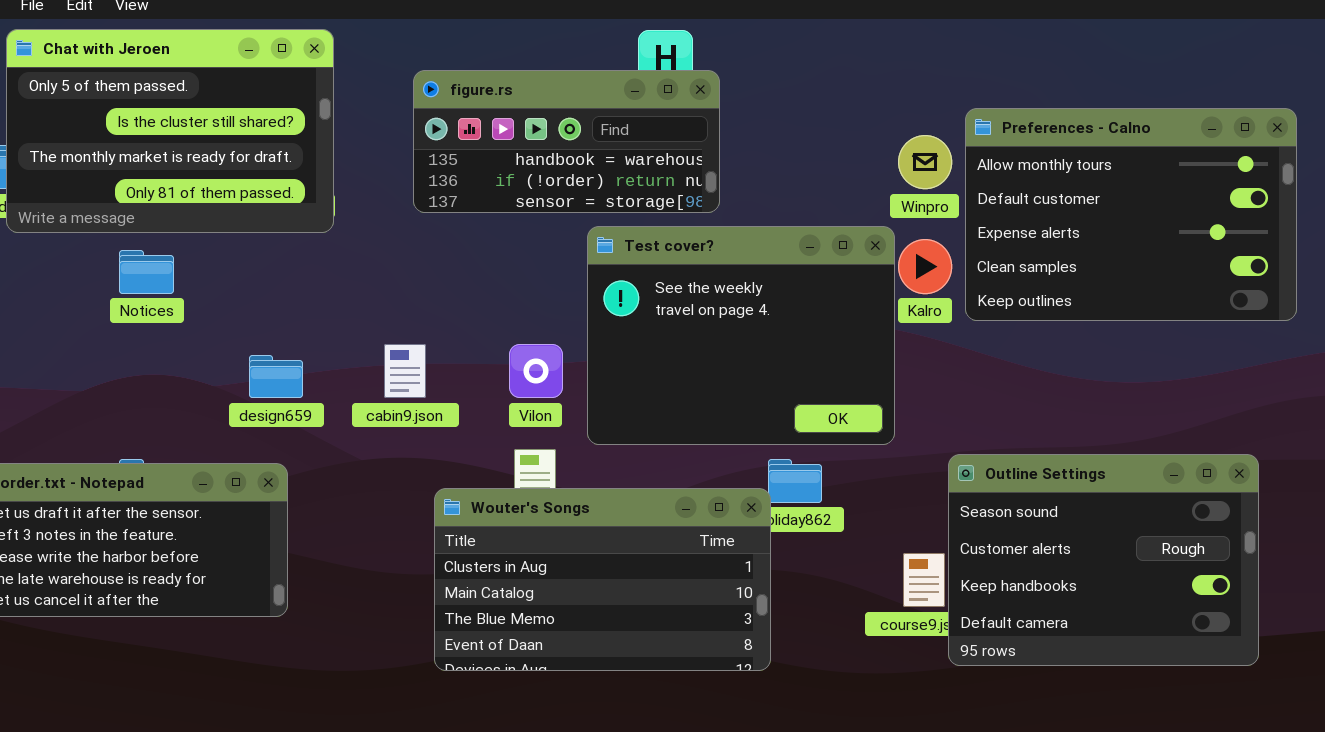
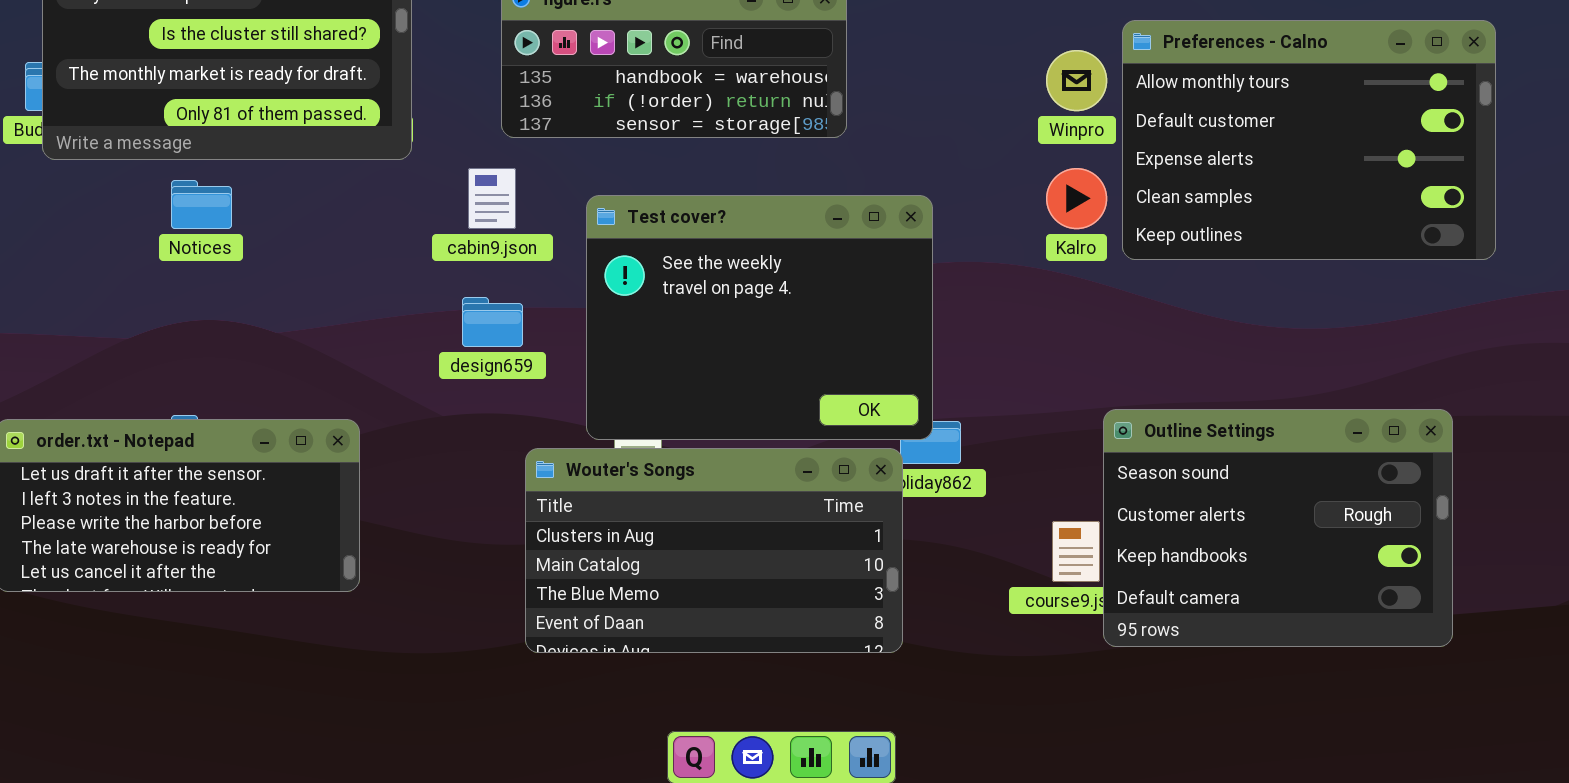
Test cover?: [587,226,895,445] -> [586,195,933,440], moved
cabin9.json: [384,344,426,398] -> [468,168,516,229], moved
design659: [249,355,303,398] -> [462,297,523,347], moved

